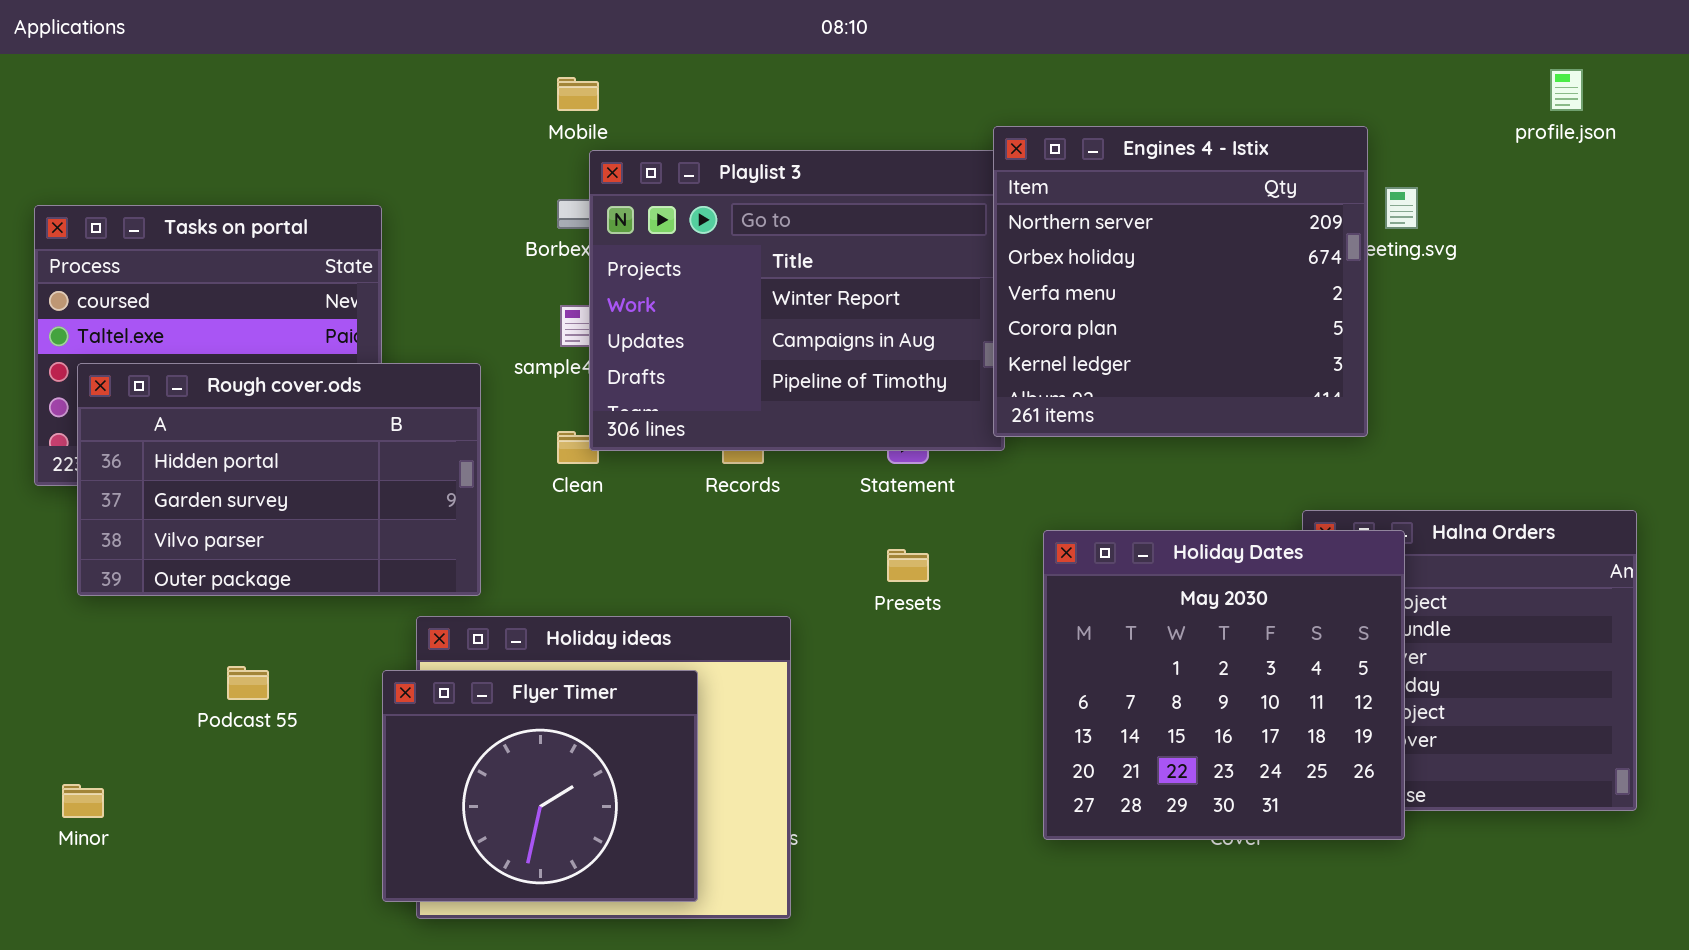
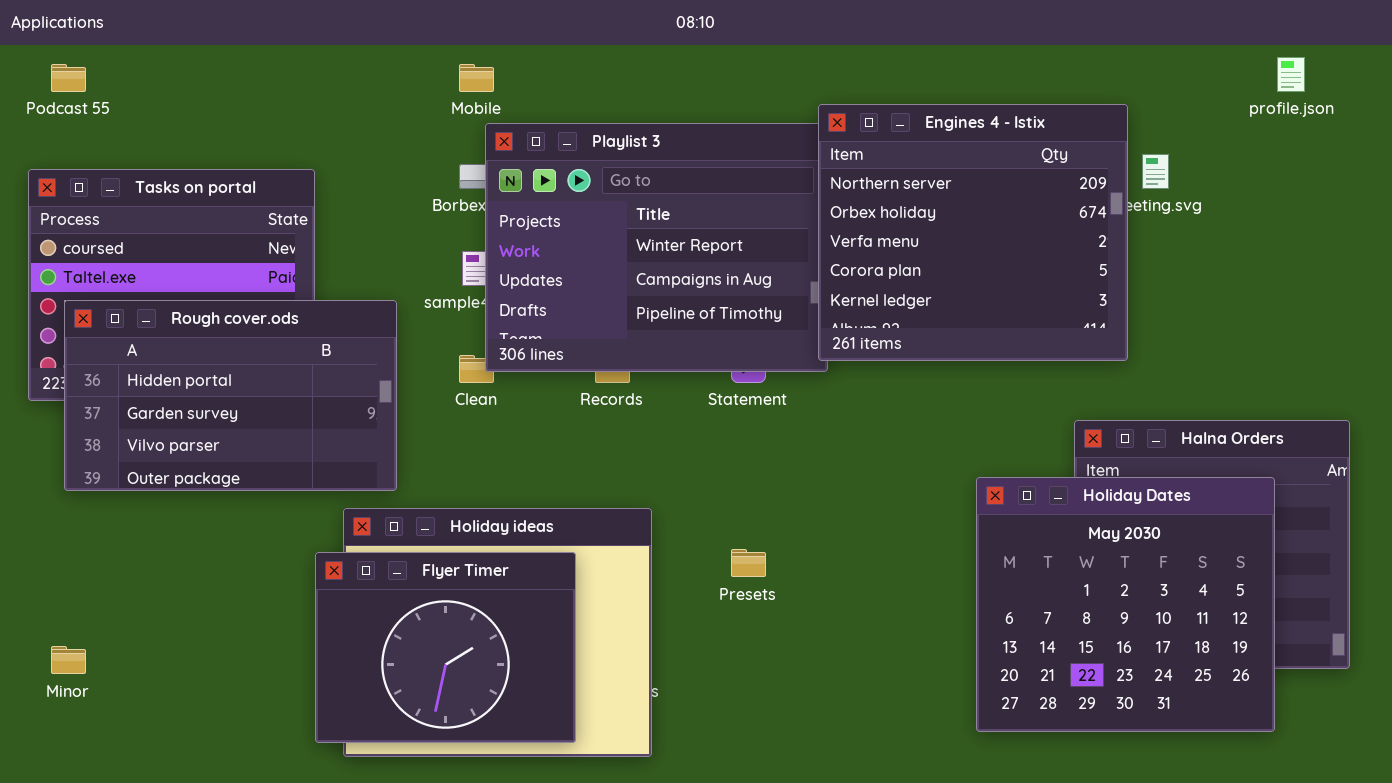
Holiday Dates: [1043,530,1405,840] -> [976,477,1275,732], moved
Presets: [887,549,929,582] -> [731,549,766,577], moved
Podcast 55: [227,666,269,700] -> [51,64,86,92], moved

